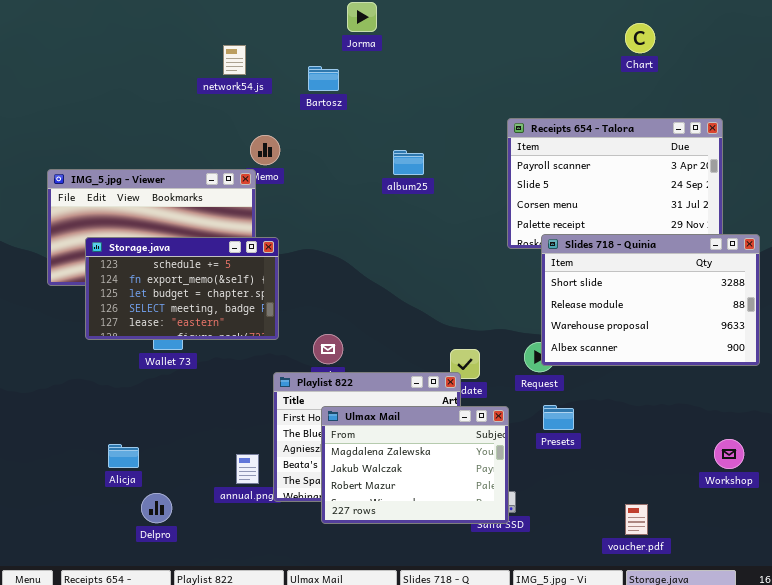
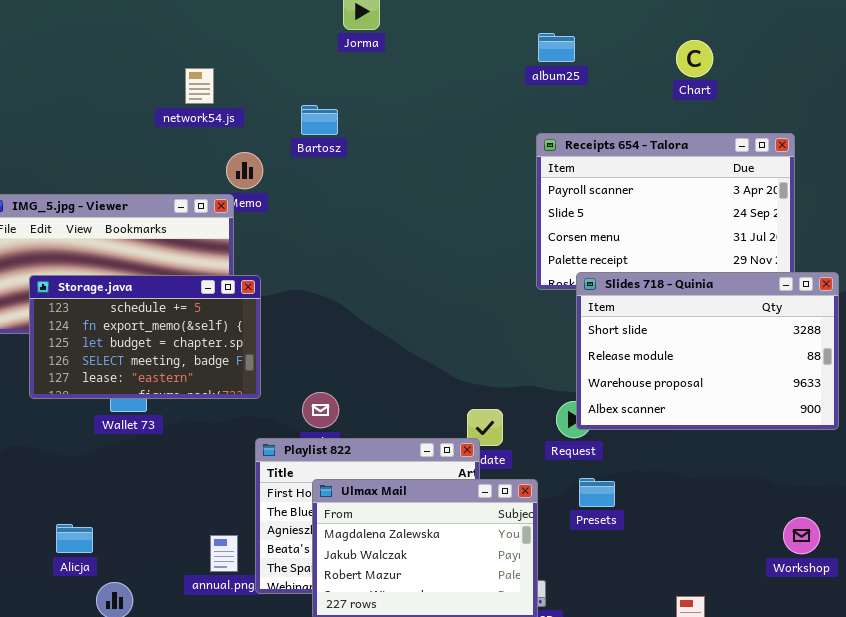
Chart: [625,23,655,53] -> [676,40,713,77], moved
network54.js: [223,45,246,75] -> [185,68,214,104], moved
Bartosz: [308,66,339,91] -> [301,105,338,135], moved
album25: [393,150,424,175] -> [538,33,575,62], moved

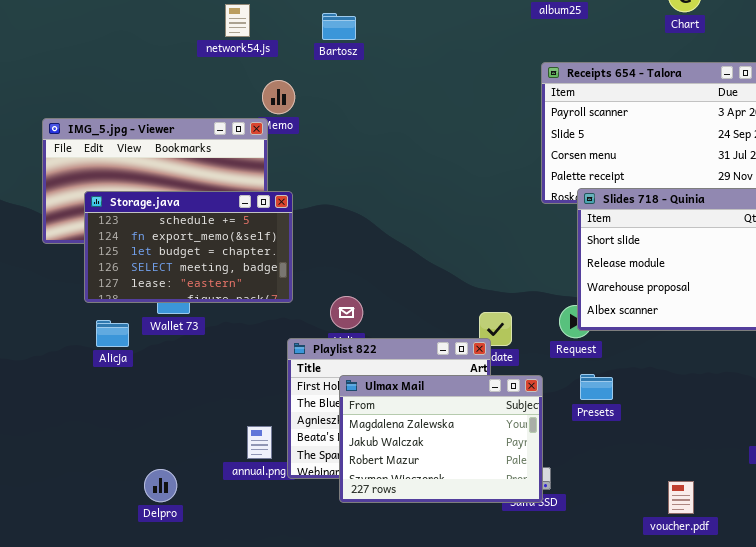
Bartosz: [301,105,338,135] -> [322,13,356,40], moved
Alicja: [56,524,93,553] -> [96,320,129,347], moved

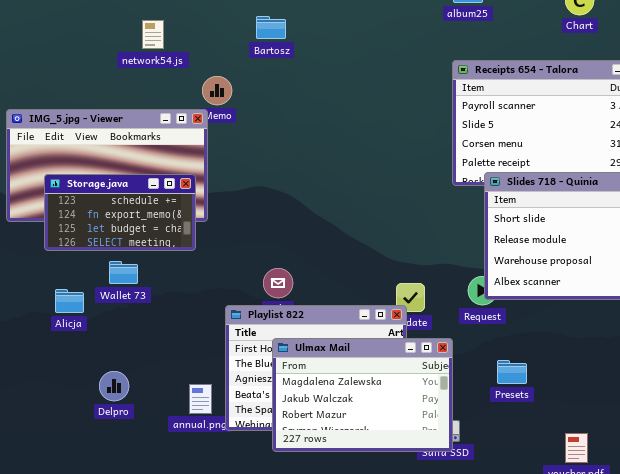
network54.js: [225,4,250,37] -> [142,20,164,49], moved
Storage.java: [84,191,293,303] -> [44,174,196,251], resized
Presets: [580,374,613,400] -> [497,360,527,384], moved
Delpro: [144,469,177,502] -> [99,371,129,401], moved

